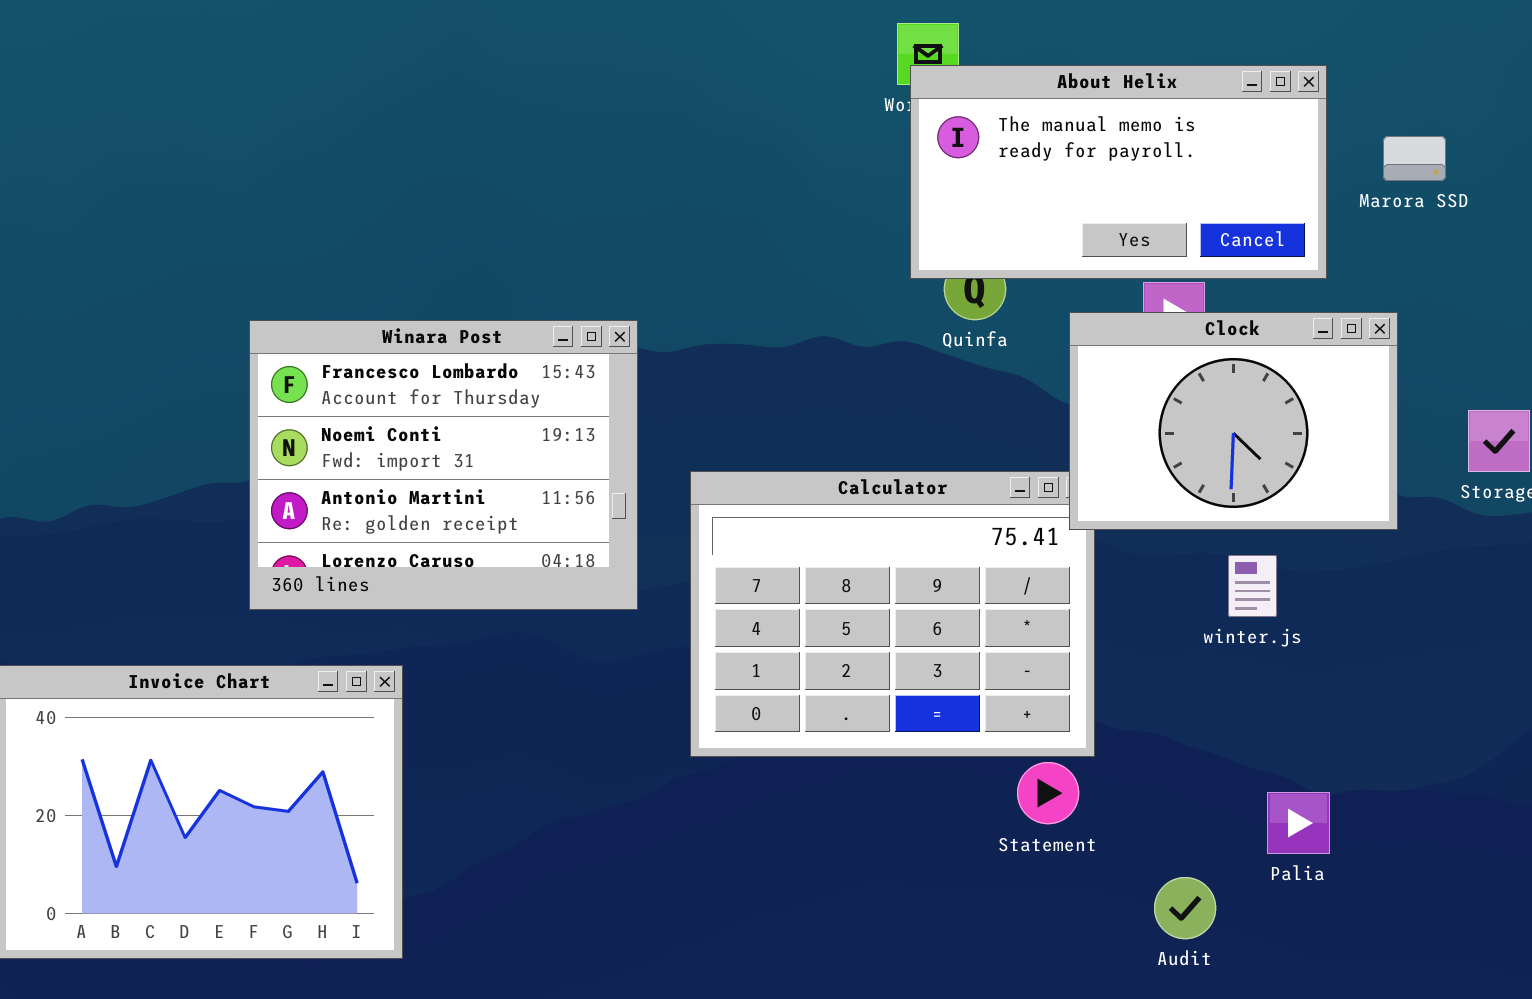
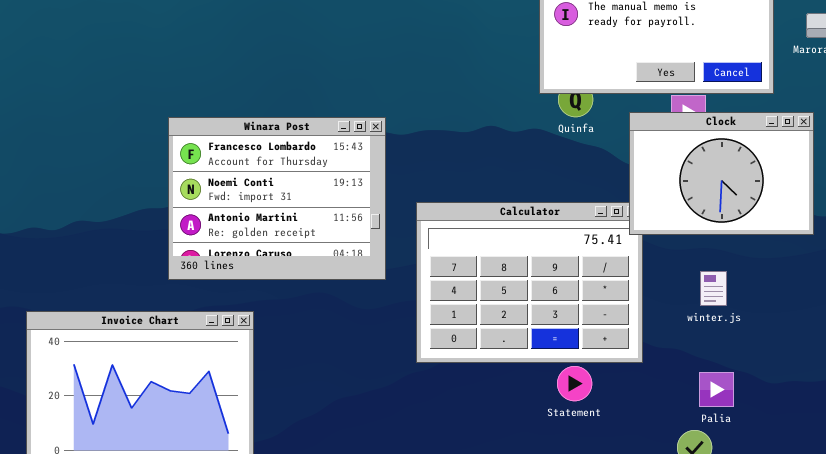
winter.js: [1228,555,1277,617] -> [700,271,727,306], moved
Statement: [1017,762,1079,824] -> [557,366,592,401], moved
Palia: [1267,792,1330,854] -> [699,372,734,407], moved

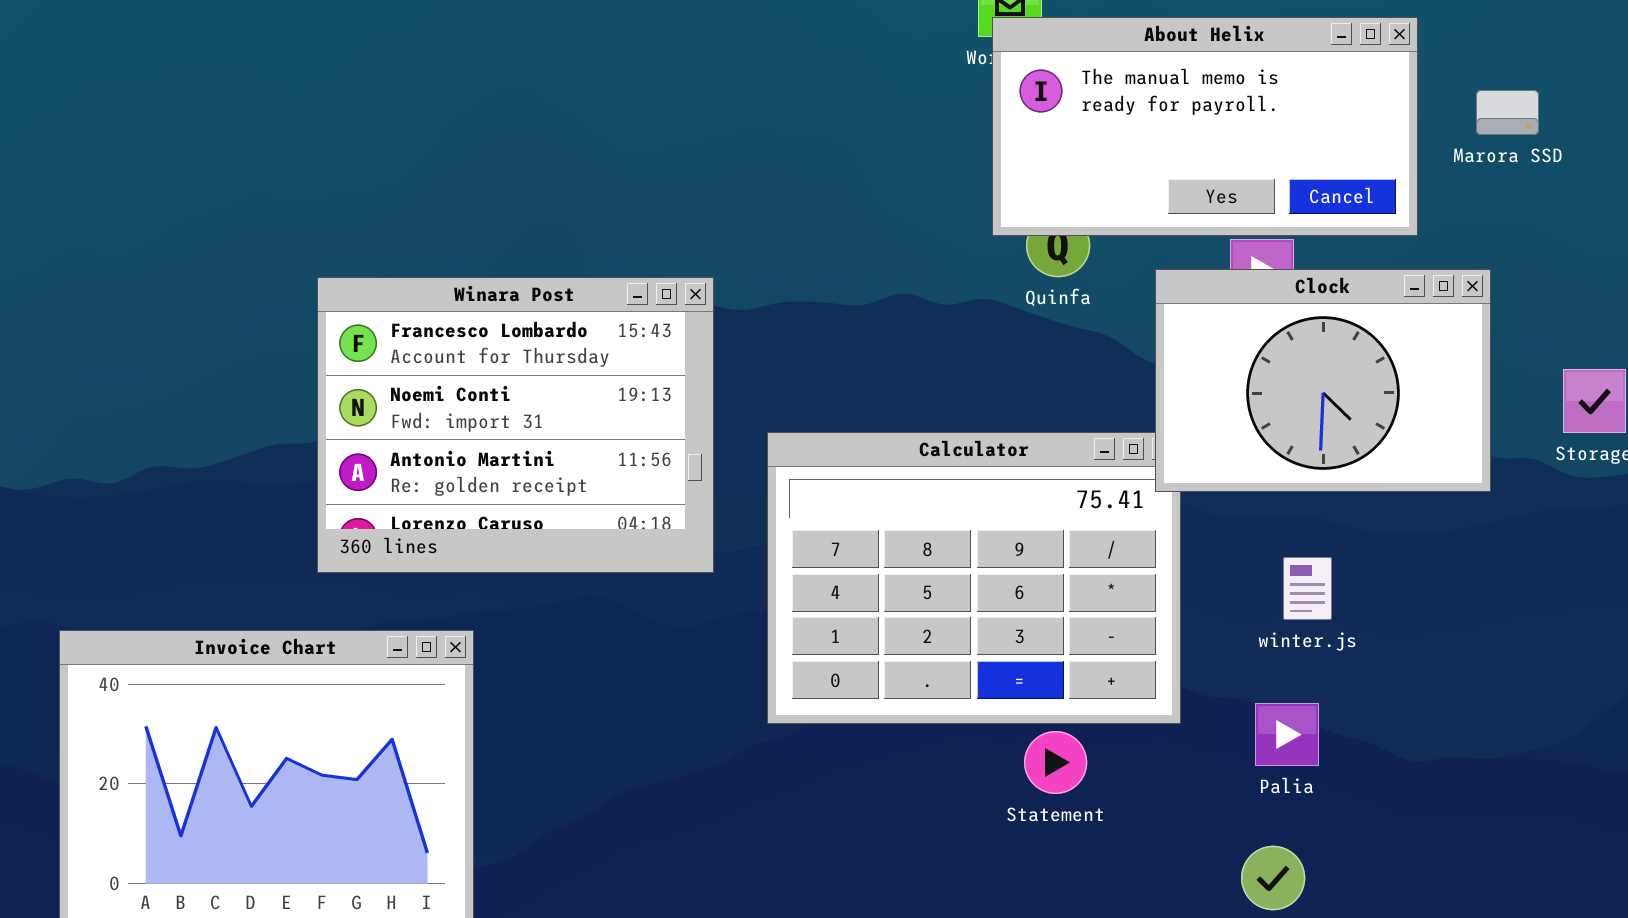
Palia: [699,372,734,407] -> [1255,703,1319,766], moved

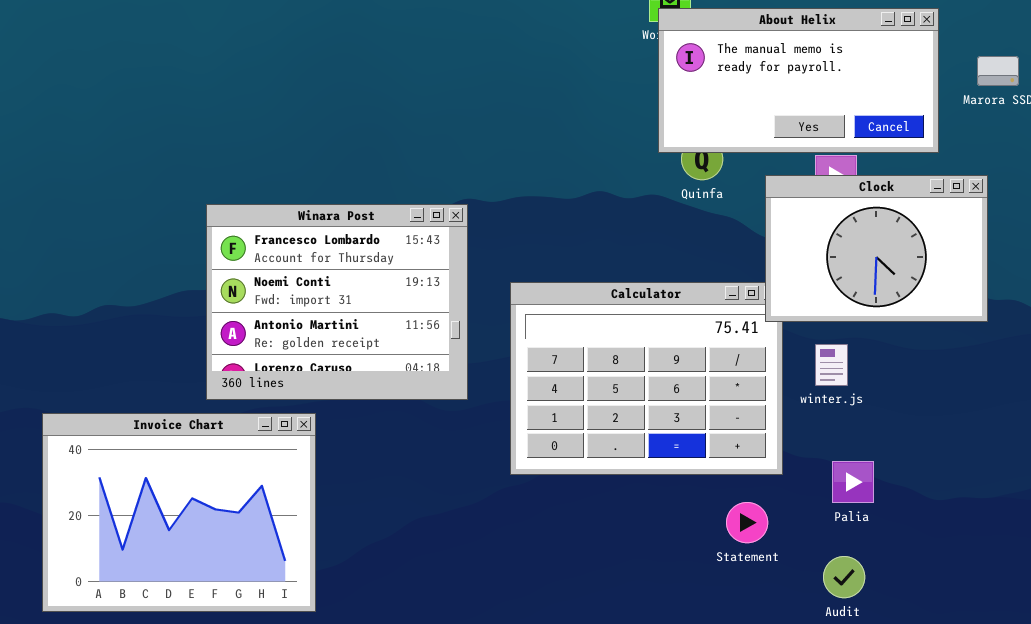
Winara Post: [317,277,714,573] -> [206,204,468,400], moved
winter.js: [1283,557,1332,620] -> [815,344,848,386], moved
Statement: [1024,731,1087,794] -> [726,502,768,543], moved

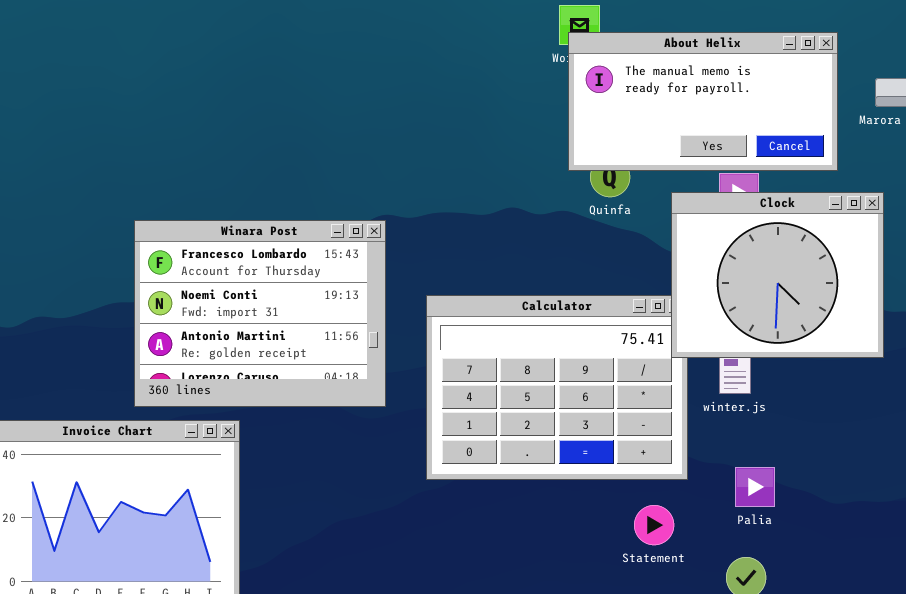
Clock: [765,175,988,322] -> [671,192,884,358], resized

